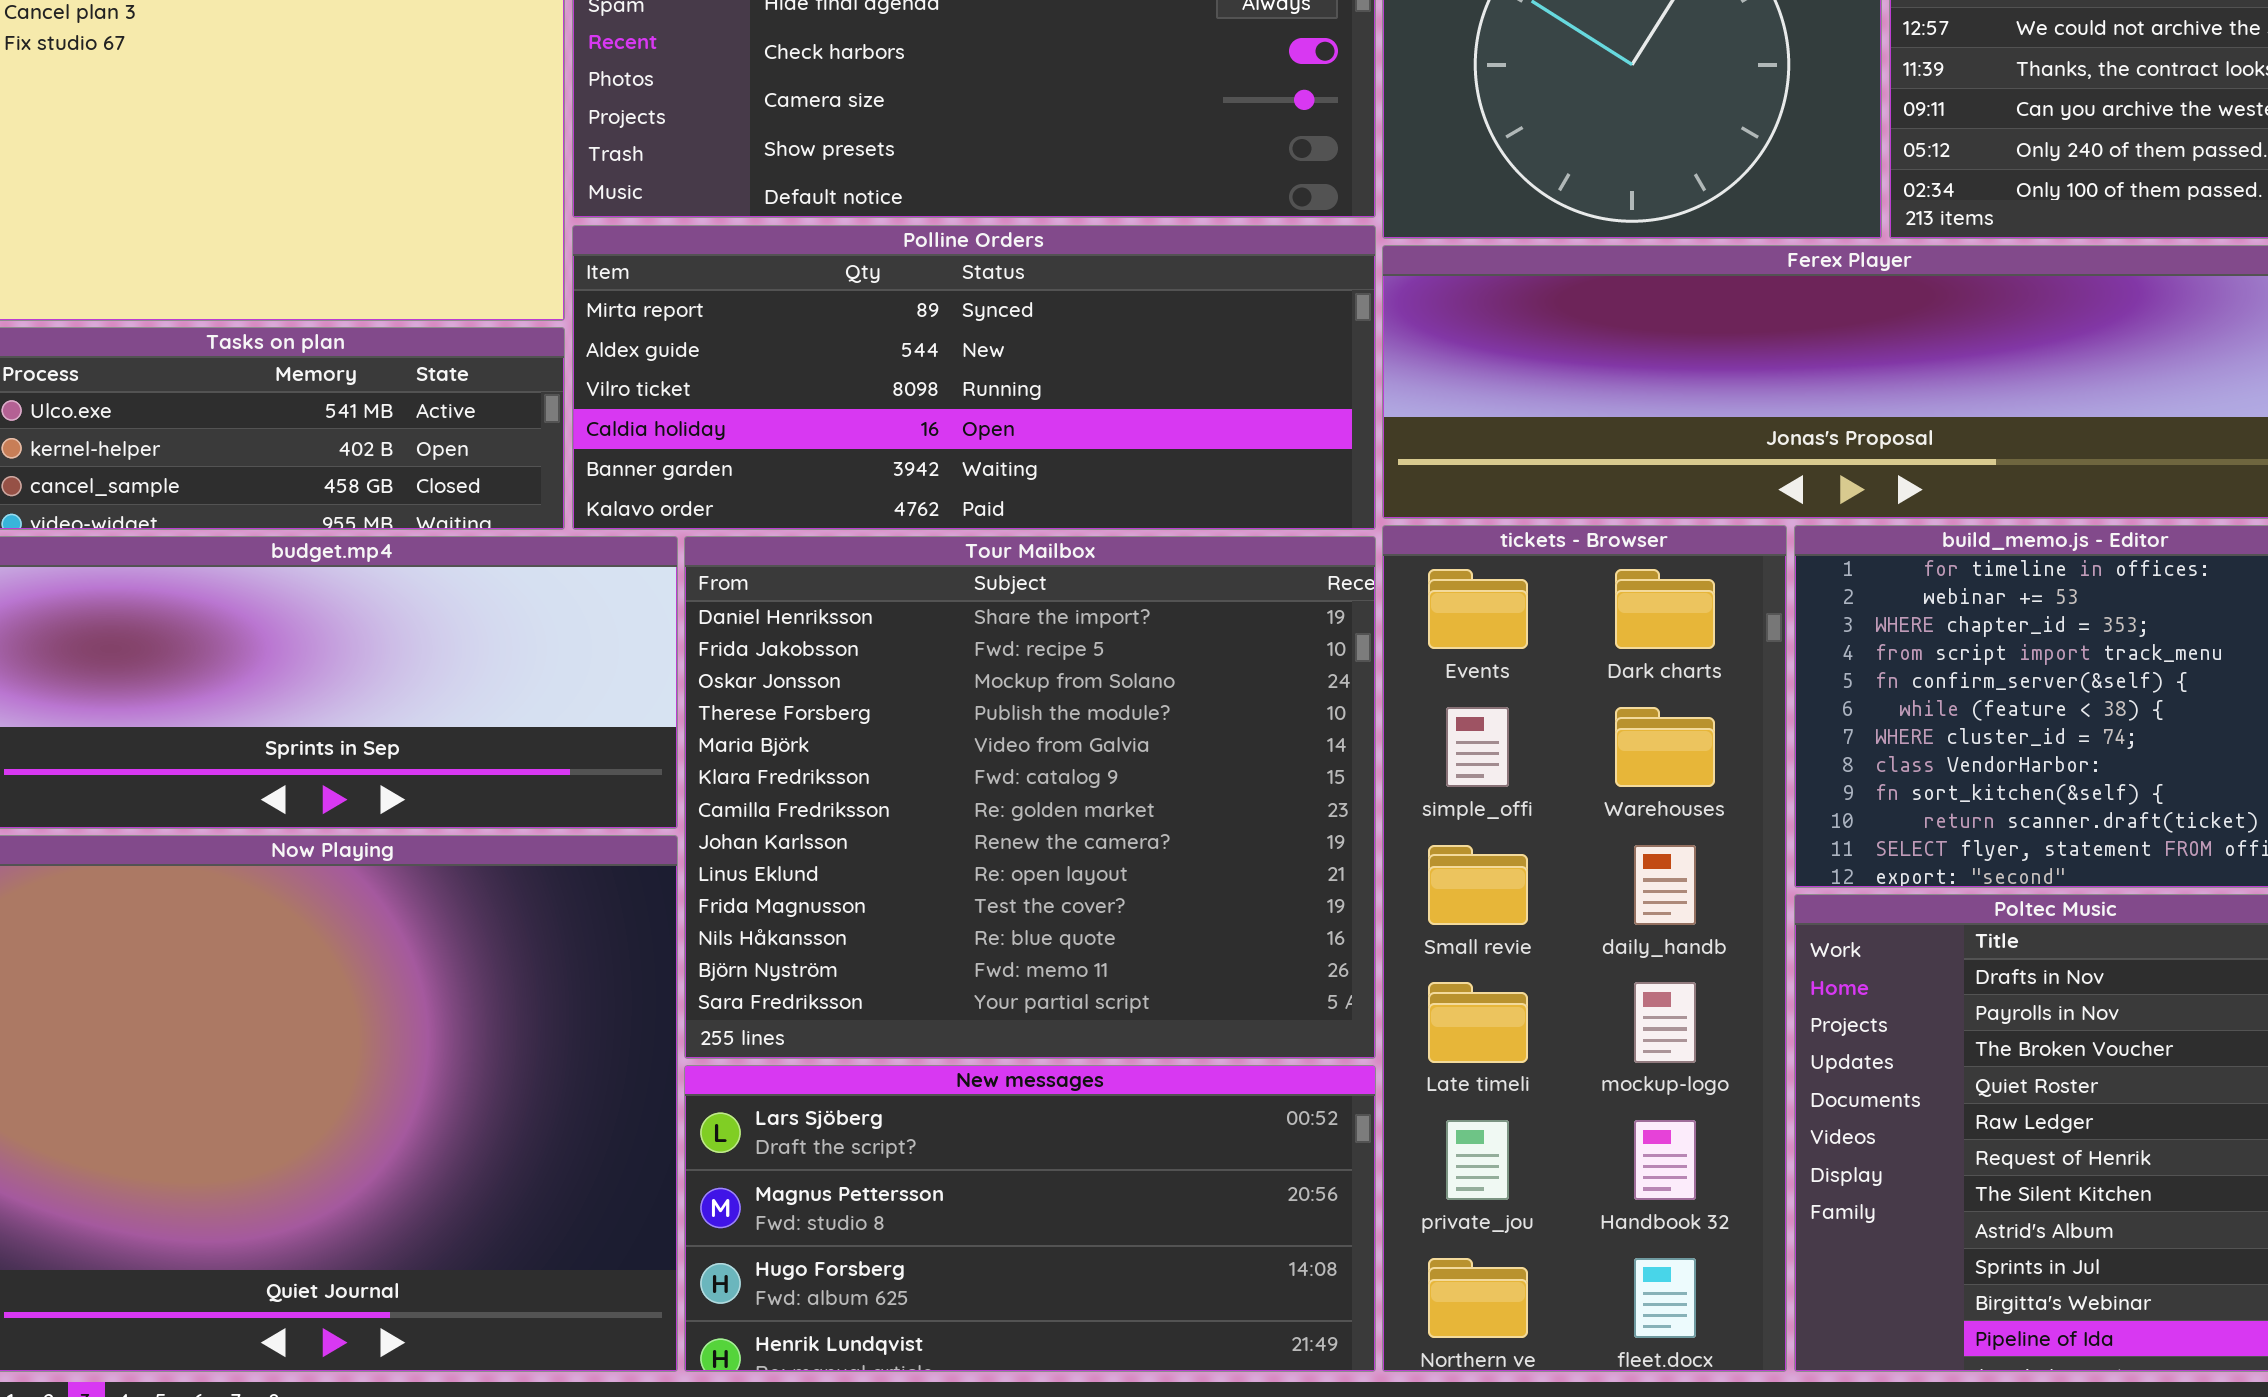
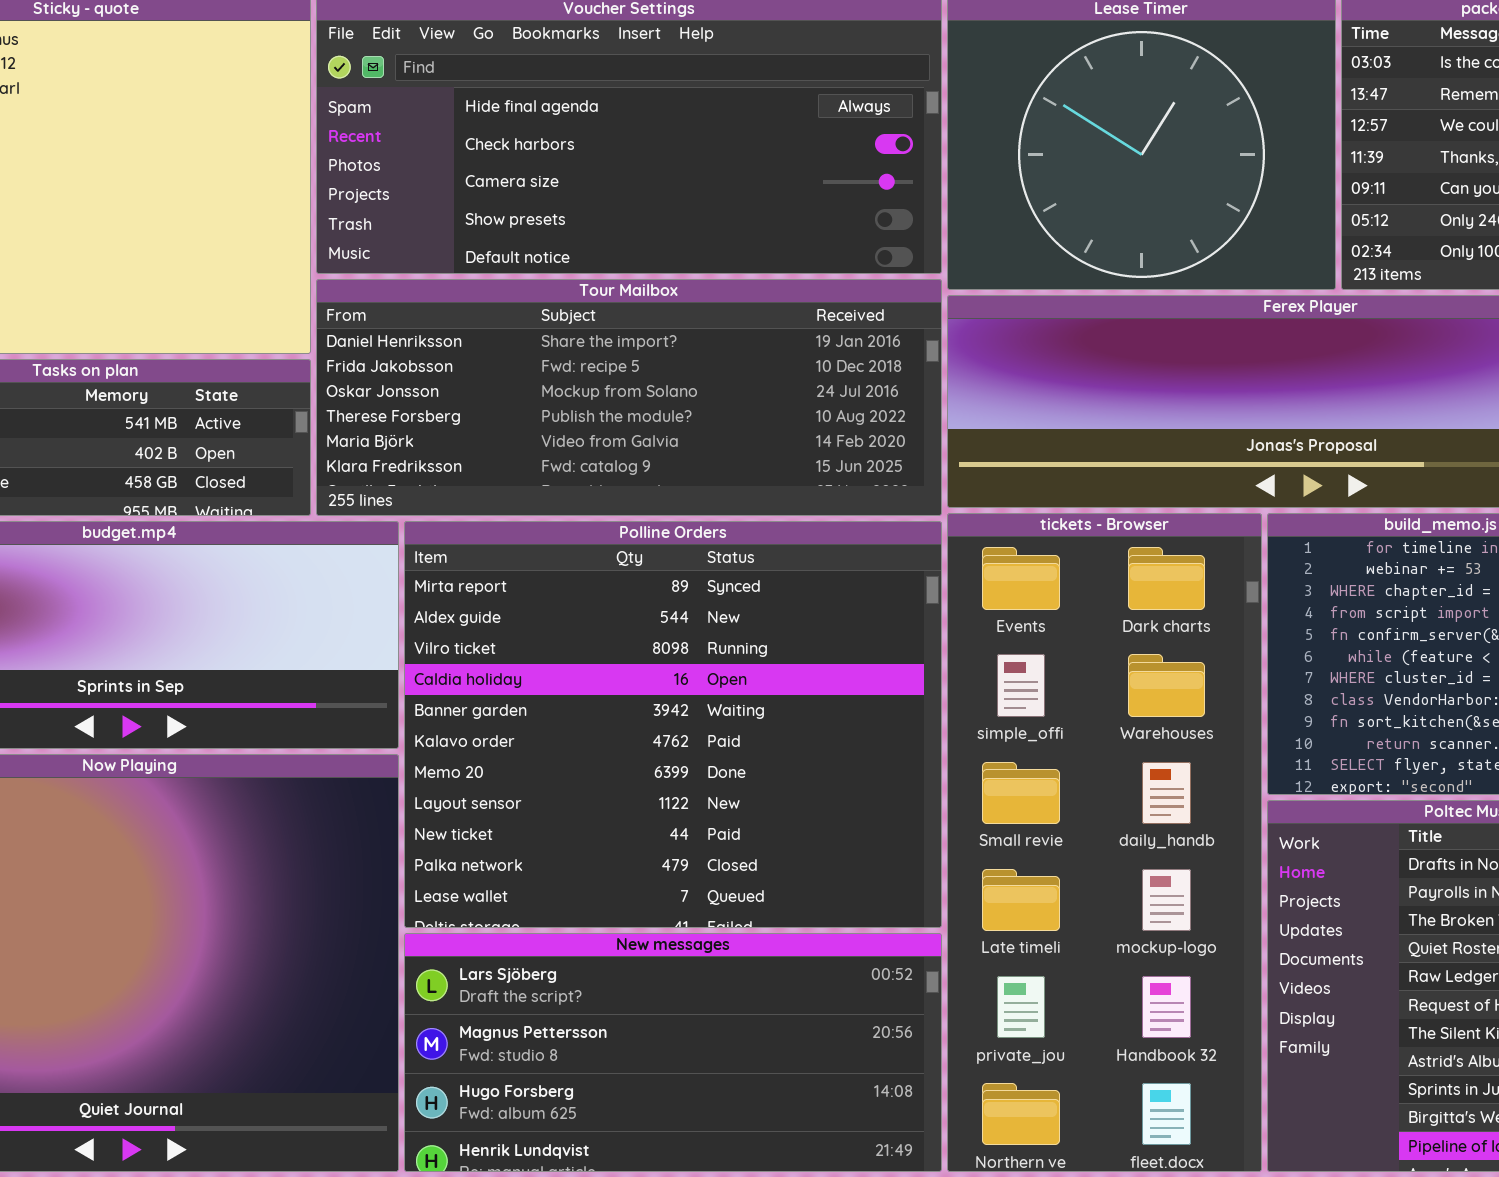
Polline Orders: [572,225,1376,530] -> [404,521,942,928], moved, resized
Tour Mailbox: [684,536,1376,1059] -> [316,279,942,516], moved, resized

